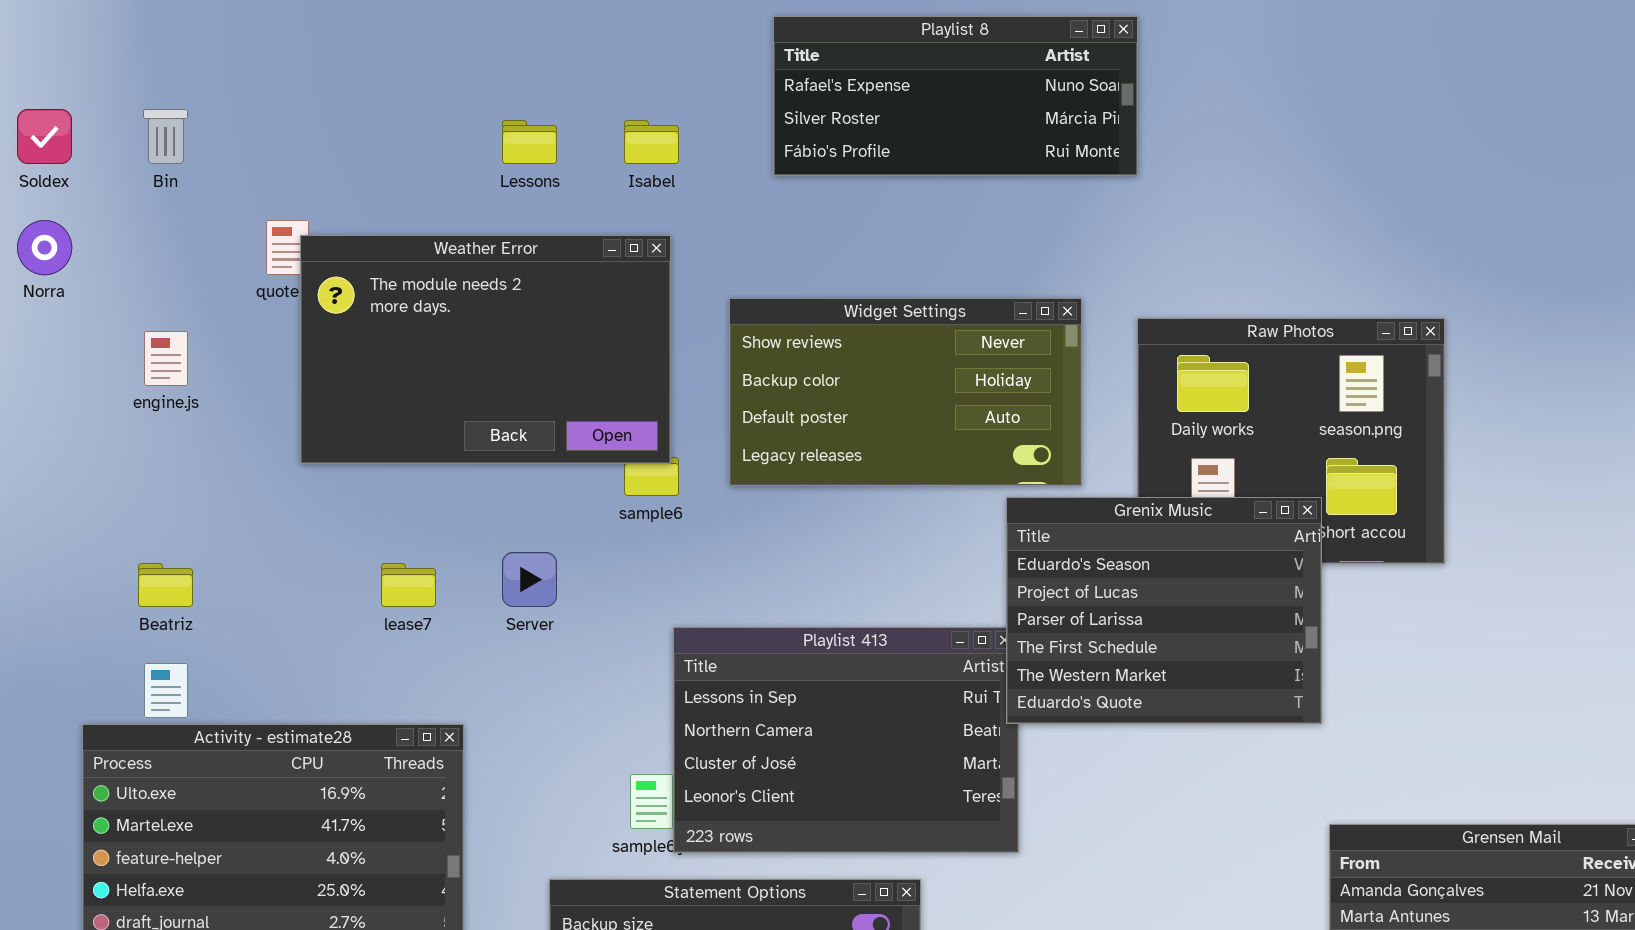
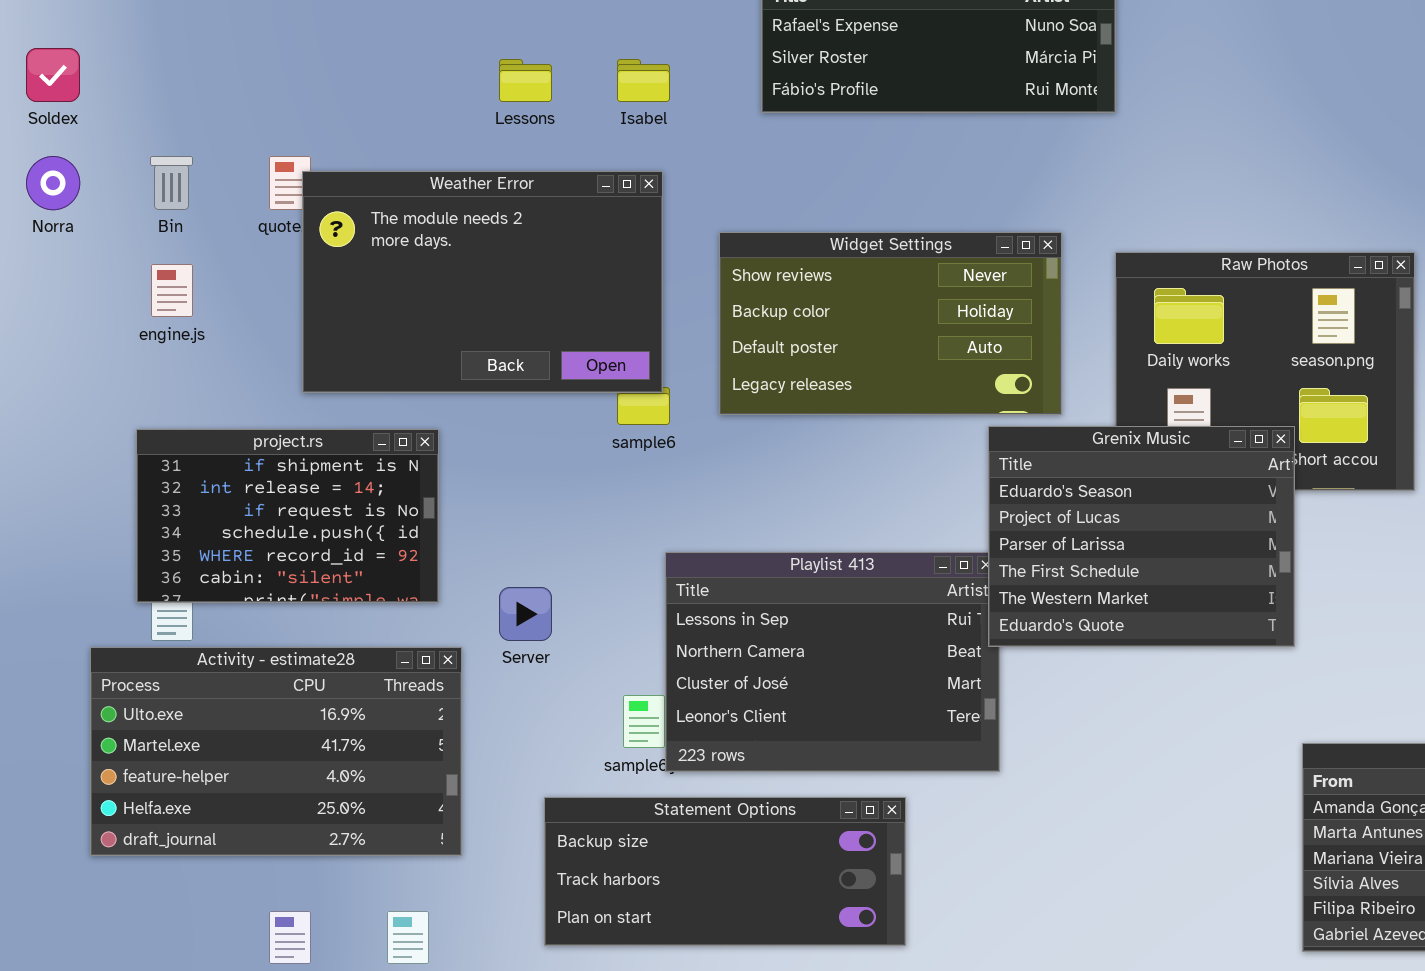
Bin: [143,109,188,164] -> [150,156,193,210], moved
project.rs: none -> [136,429,439,603], opened
Server: [502,552,557,607] -> [499,587,552,641], moved

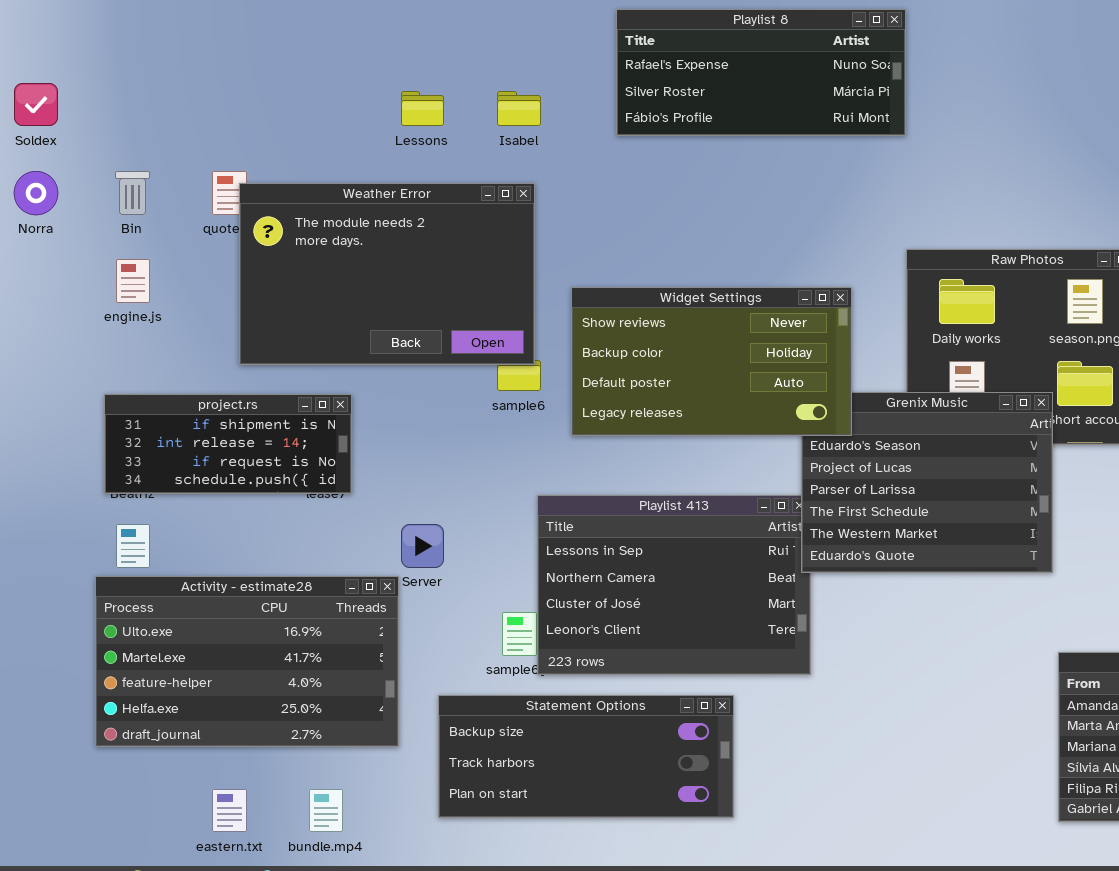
Widget Settings: [719,232,1062,415] -> [571,287,852,436], moved
project.rs: [136,429,439,603] -> [104,394,352,494], resized
Activity - estimate28: [90,647,462,856] -> [95,576,399,747], moved

